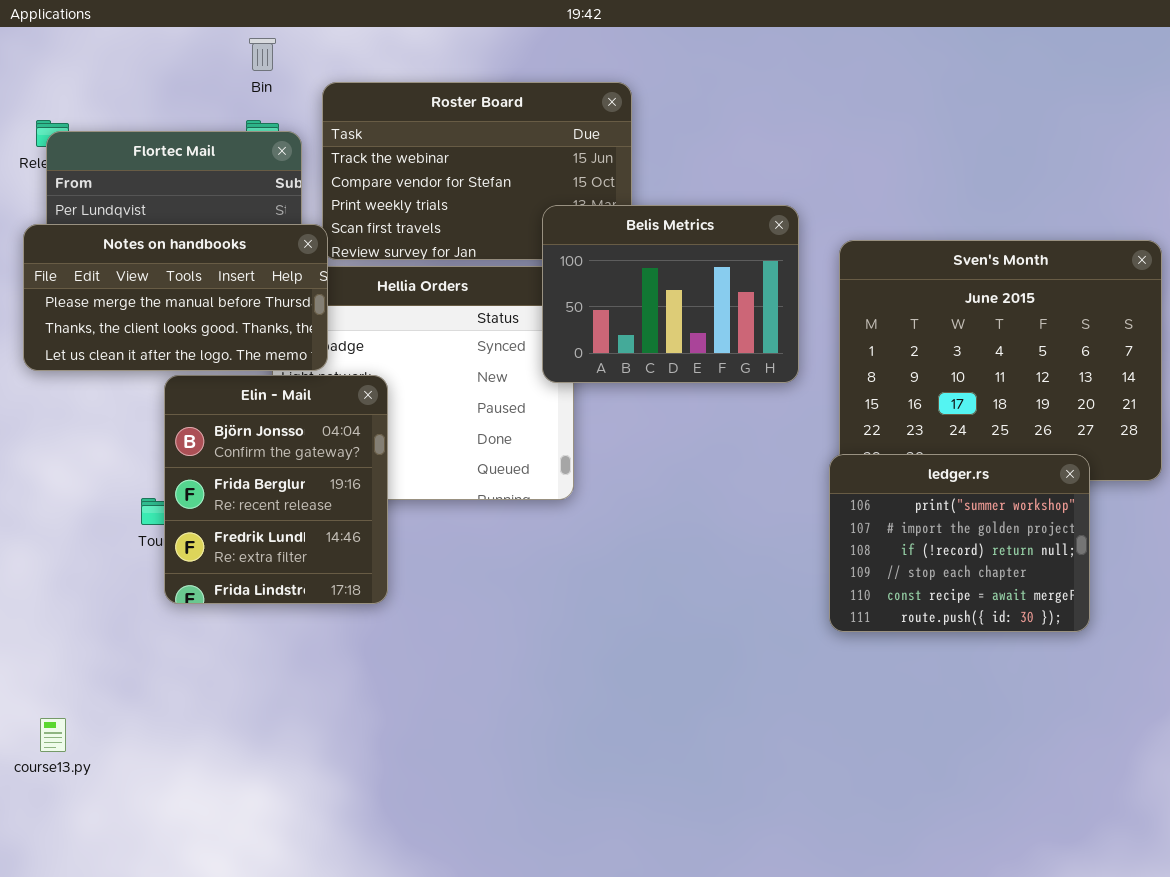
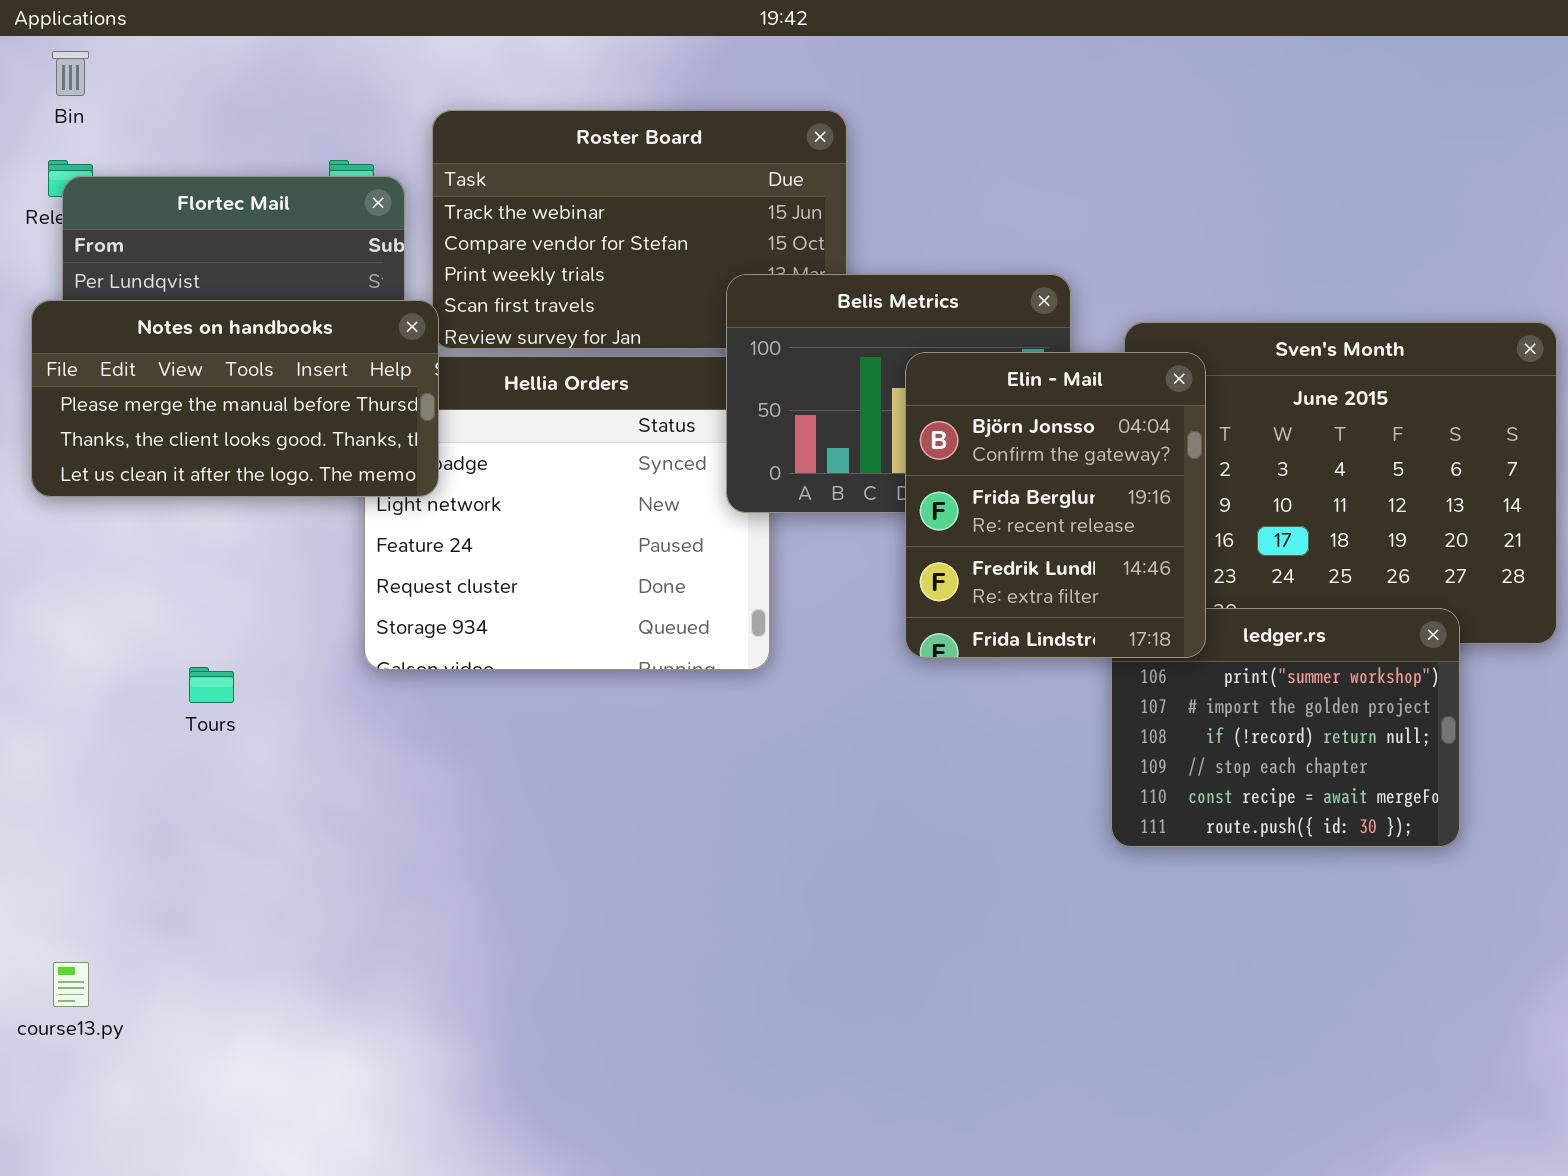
Bin: [249,38,276,71] -> [52,51,89,96], moved
Elin - Mail: [164,375,388,604] -> [905,352,1206,658], moved

